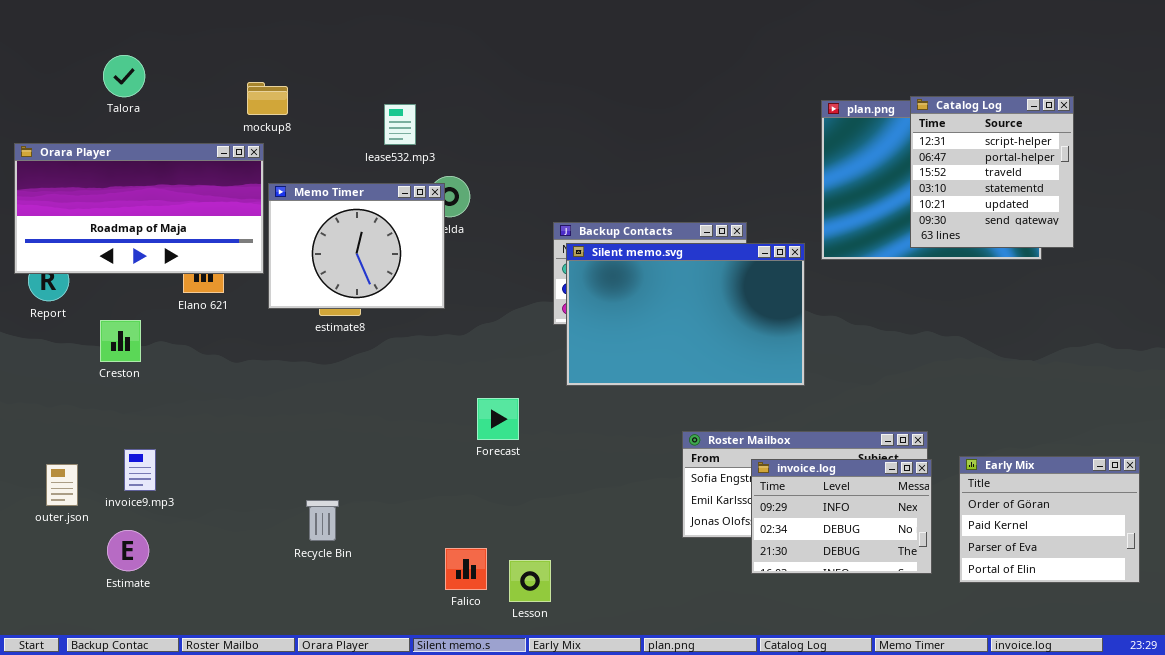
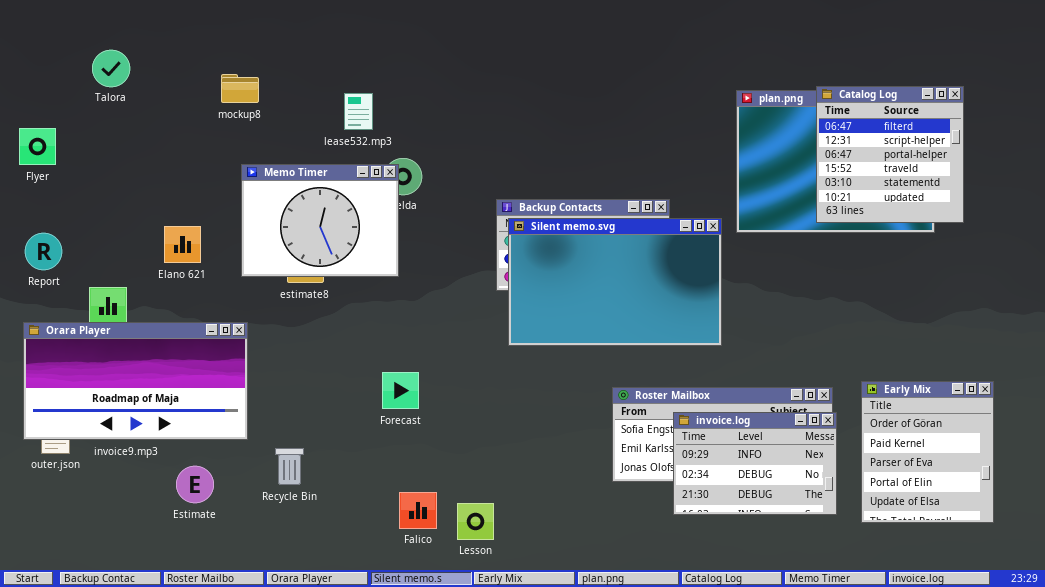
Catalog Log: [910,96,1074,248] -> [816,86,964,223], scrolled up 1 row
Orara Player: [14,143,264,274] -> [23,322,248,440], moved
Forecast: [477,398,519,440] -> [382,372,419,409], moved
Early Mix: [959,456,1140,583] -> [861,381,994,523], resized
Estimate: [107,530,149,571] -> [176,466,214,503], moved

